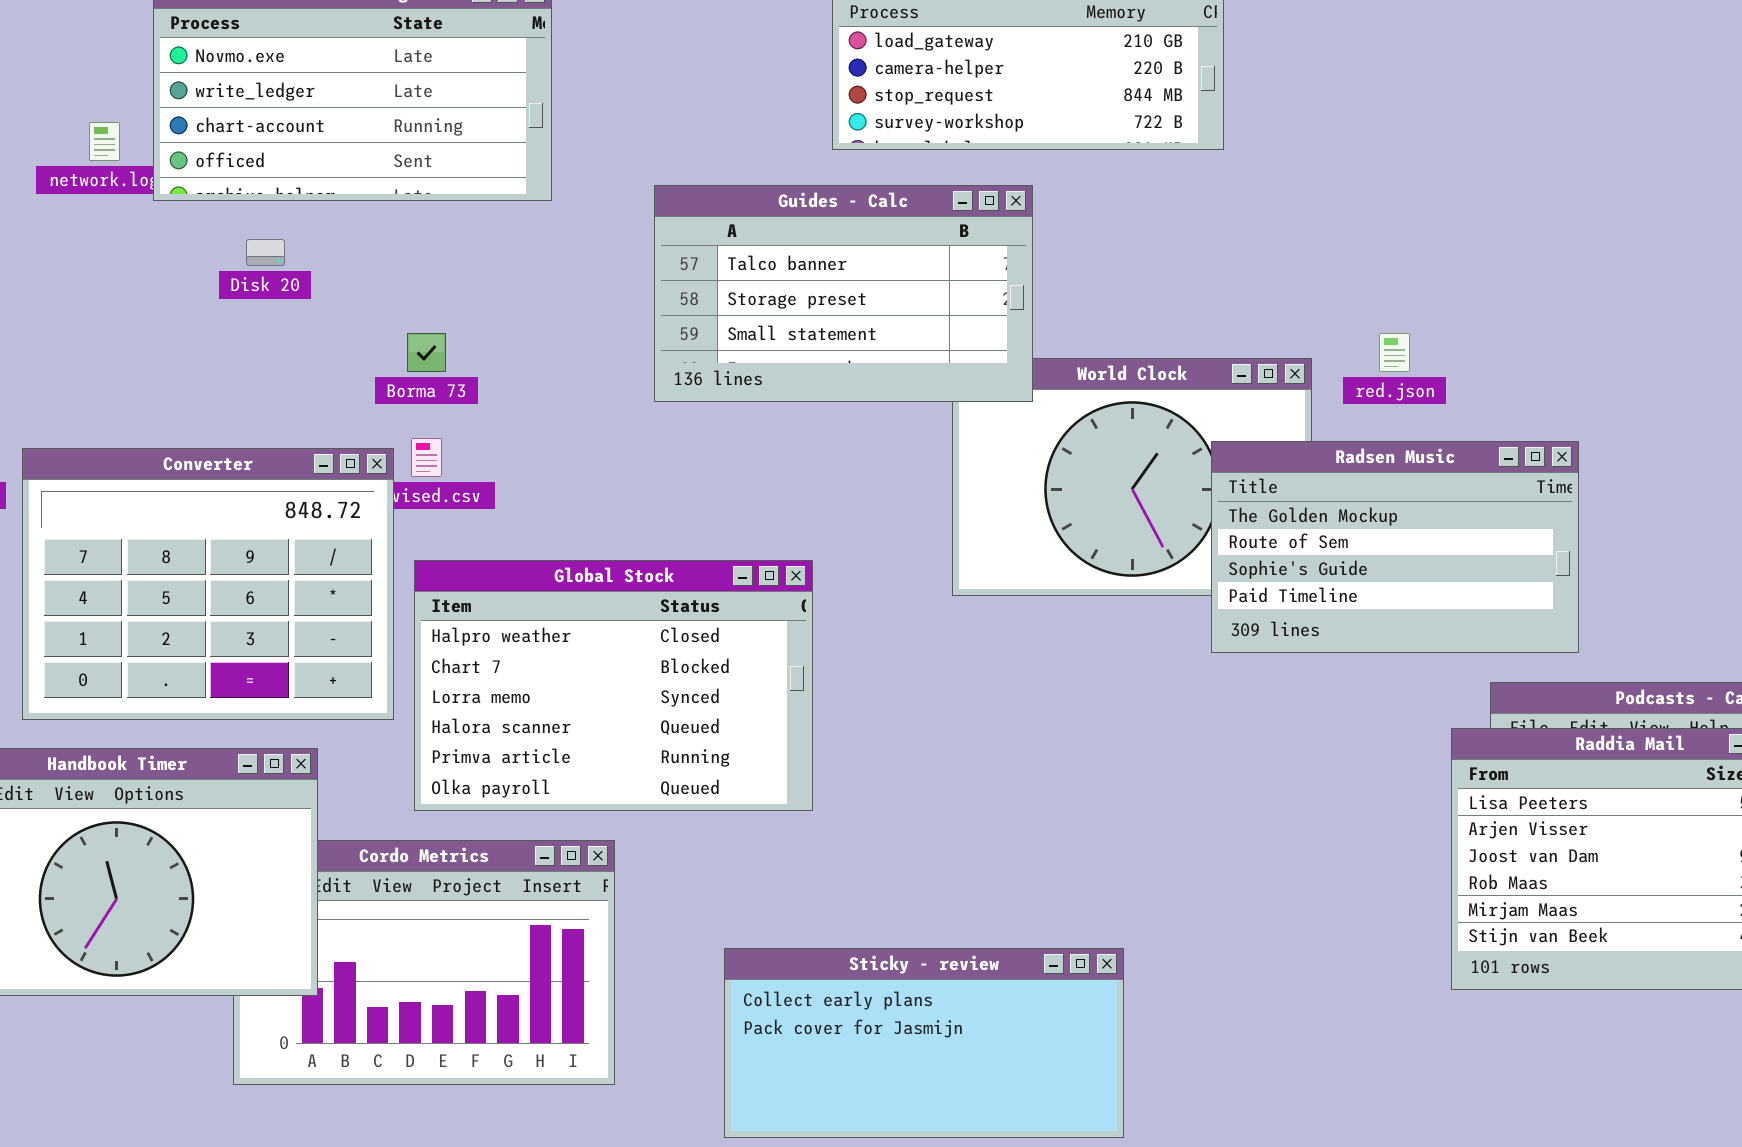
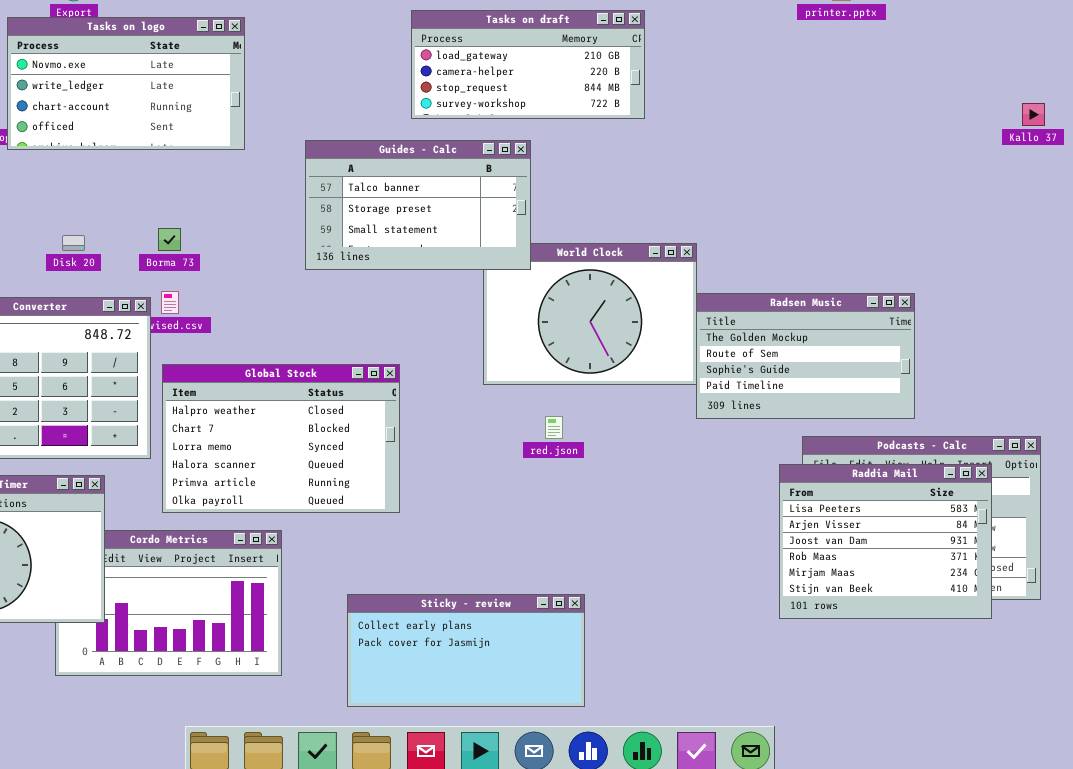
Disk 20: [246,239,285,266] -> [62,235,85,251], moved
red.json: [1379,333,1410,372] -> [545,416,563,439], moved
Radsen Music: [1211,441,1579,653] -> [696,293,915,419], moved

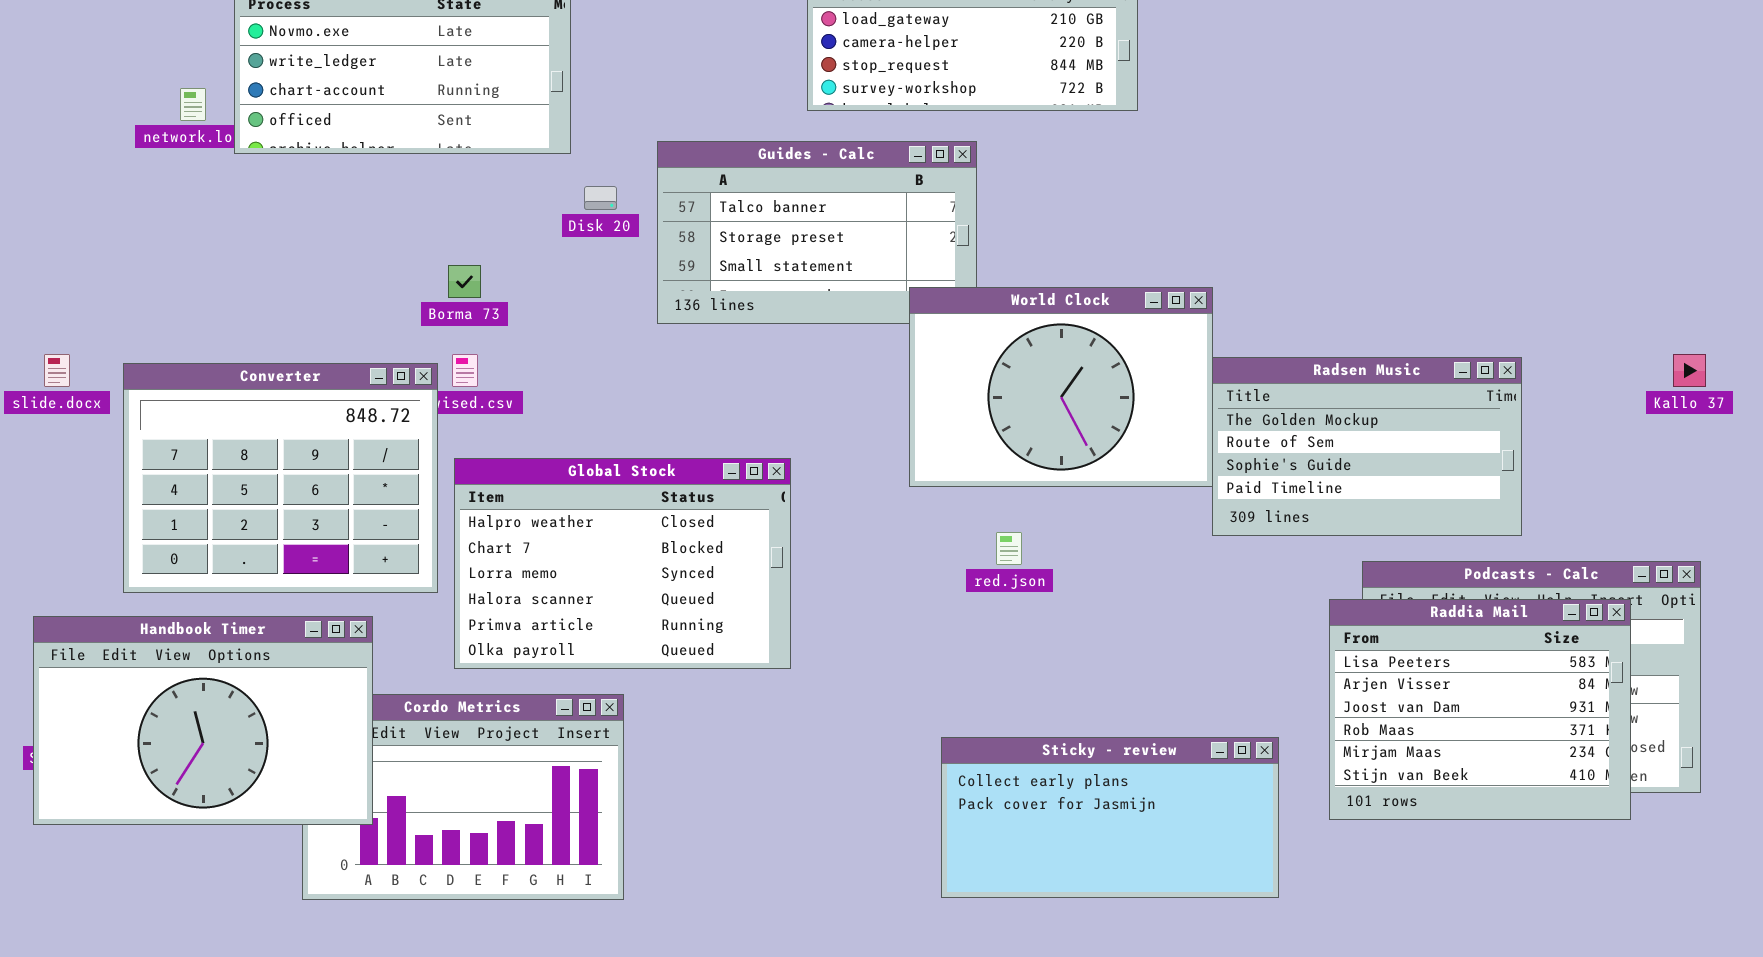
Kallo 37: [1022,103,1045,126] -> [1673,354,1706,387], moved
Disk 20: [62,235,85,251] -> [584,186,617,210], moved
World Clock: [483,243,697,385] -> [909,287,1213,487], raised
Sticky - review: [347,594,585,707] -> [941,737,1279,898], moved

